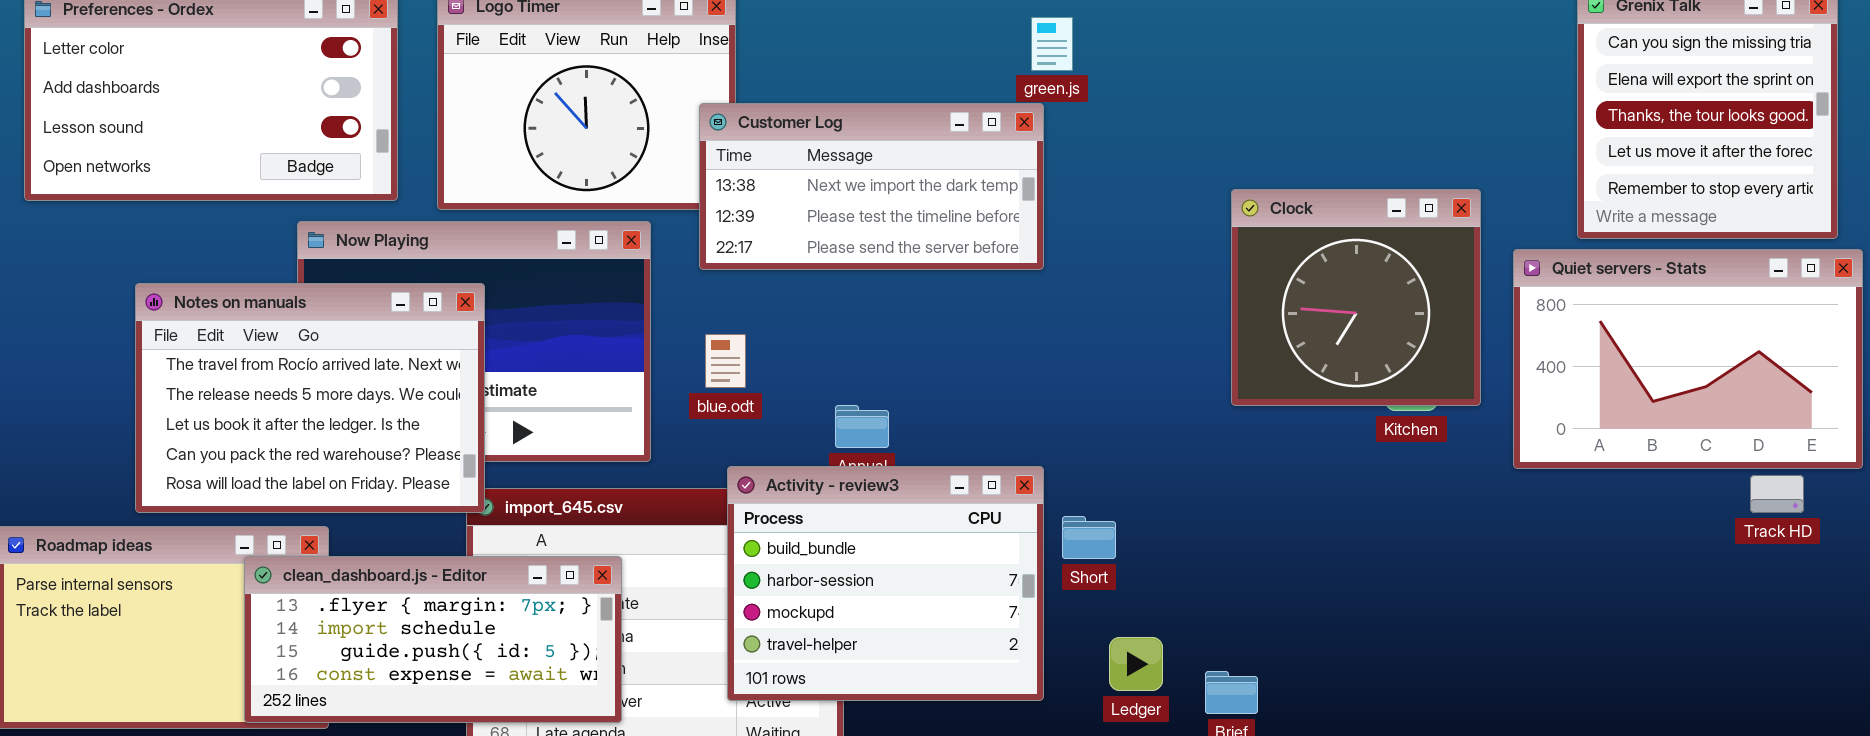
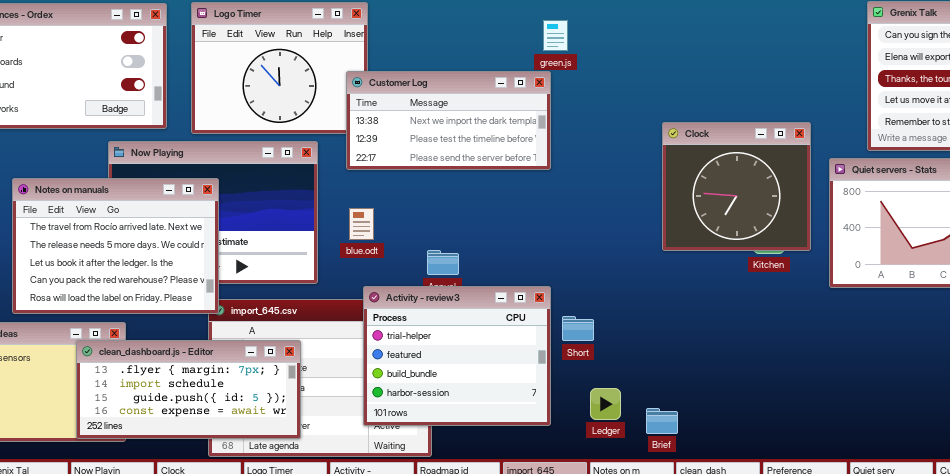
Activity - review3: [727,466,1044,701] -> [363,286,551,426], scrolled up 2 rows

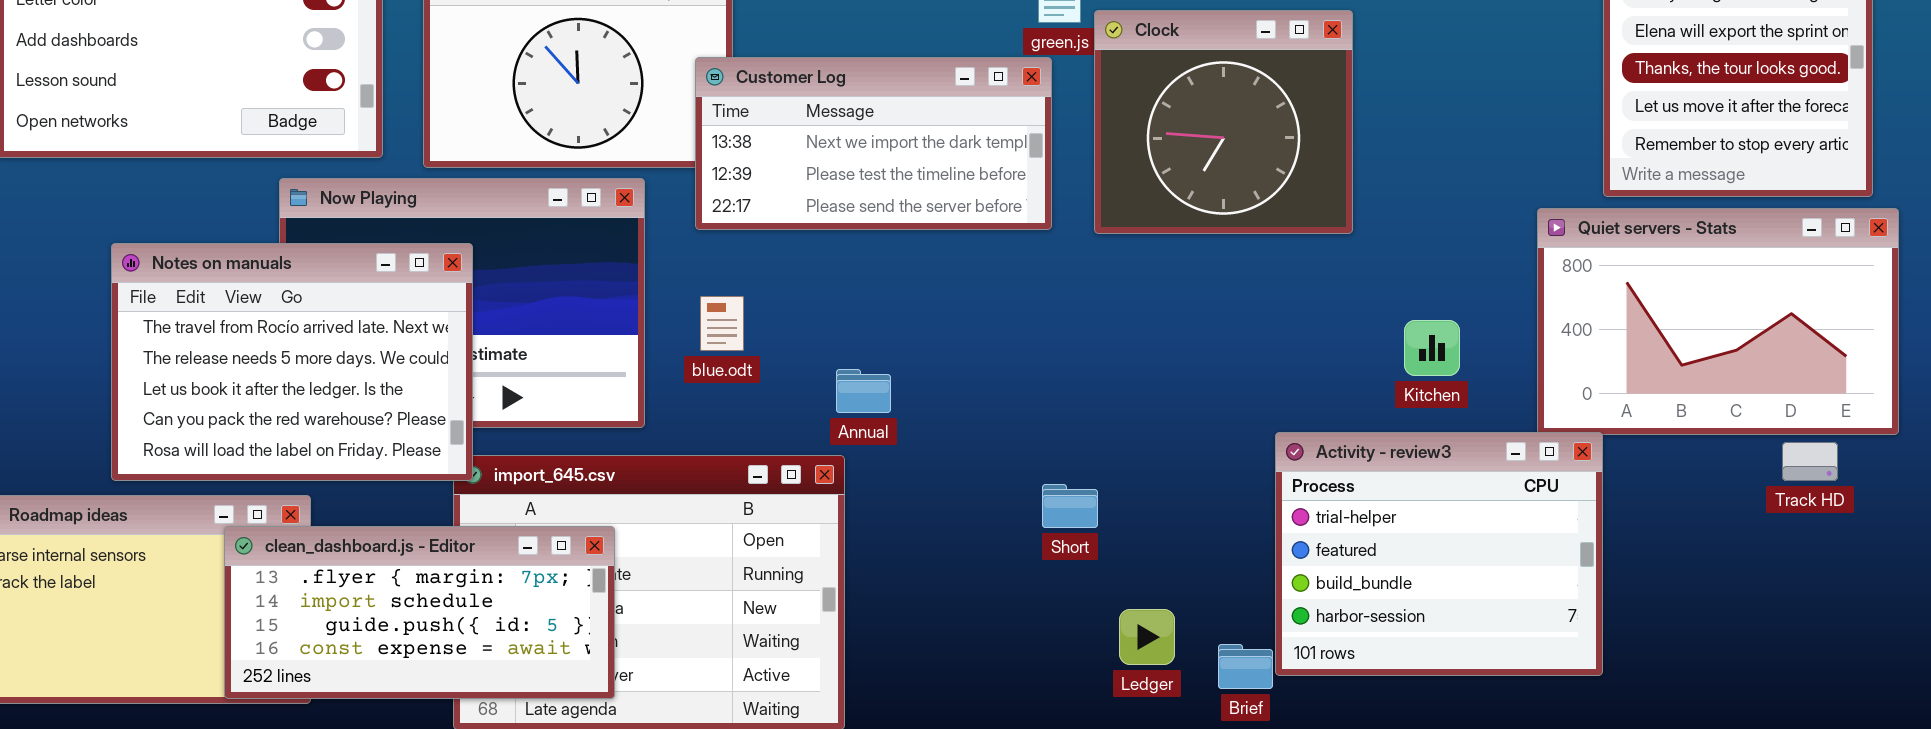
Clock: [662,122,811,251] -> [1094,10,1353,234], moved
Activity - review3: [363,286,551,426] -> [1275,432,1603,676], moved
Short: [562,316,594,341] -> [1042,484,1098,528], moved

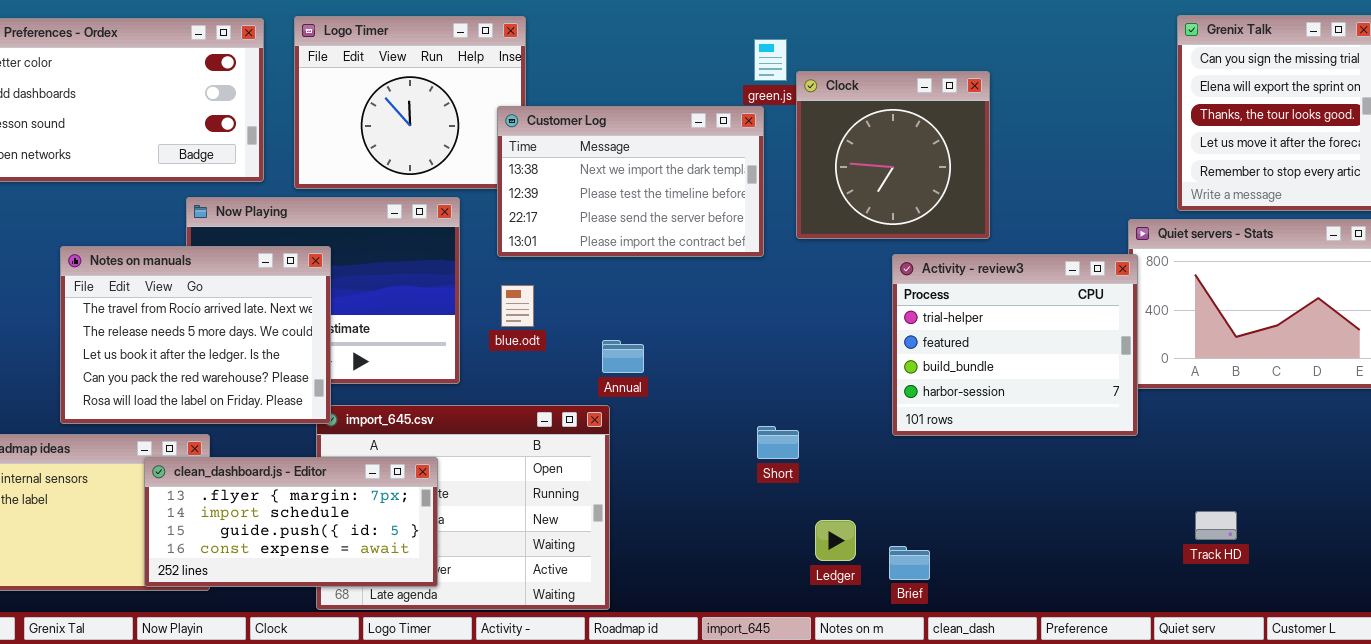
Customer Log: [695,57,1052,230] -> [497,106,764,257], resized
Activity - review3: [1275,432,1603,676] -> [892,254,1138,436], moved
Track HD: [1782,442,1838,481] -> [1195,511,1237,540], moved

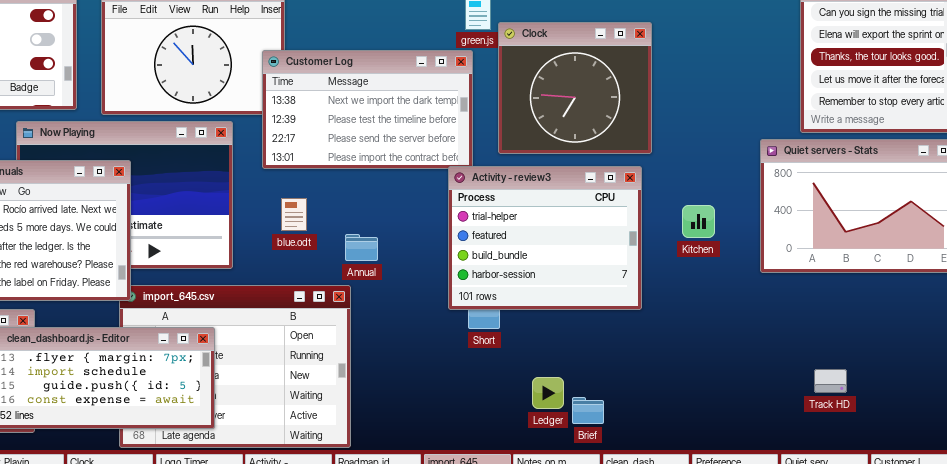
Activity - review3: [892,254,1138,436] -> [448,166,642,310], moved
blue.odt: [501,285,534,327] -> [281,198,307,231], moved
Ledger: [815,520,856,561] -> [532,377,564,409], moved

